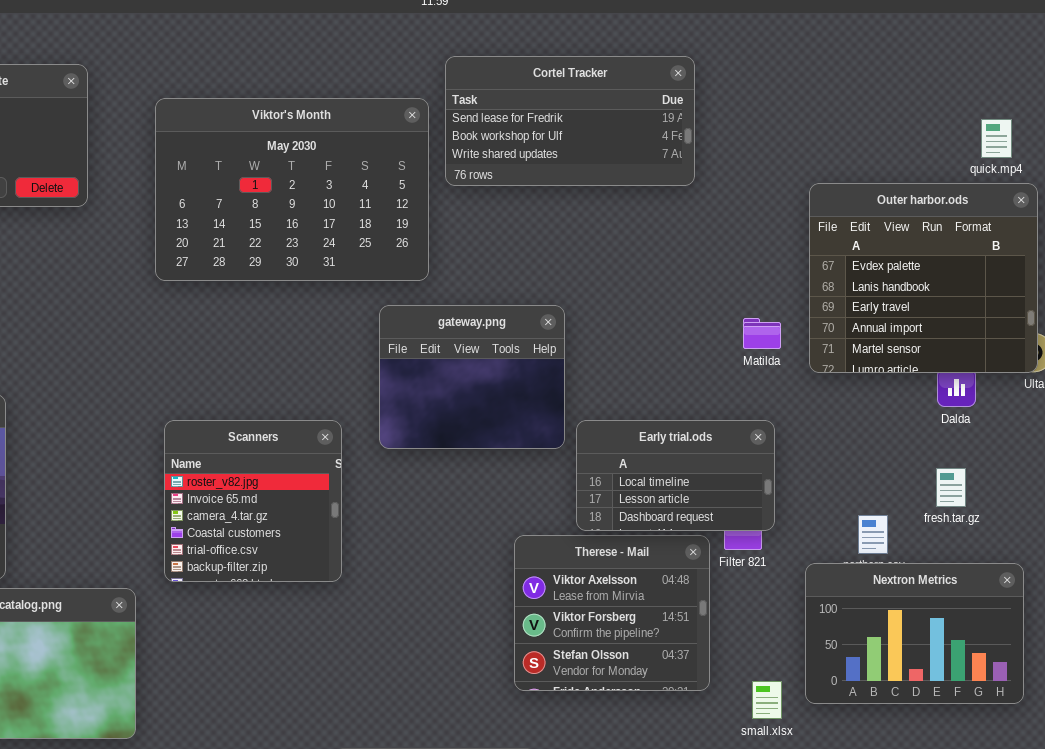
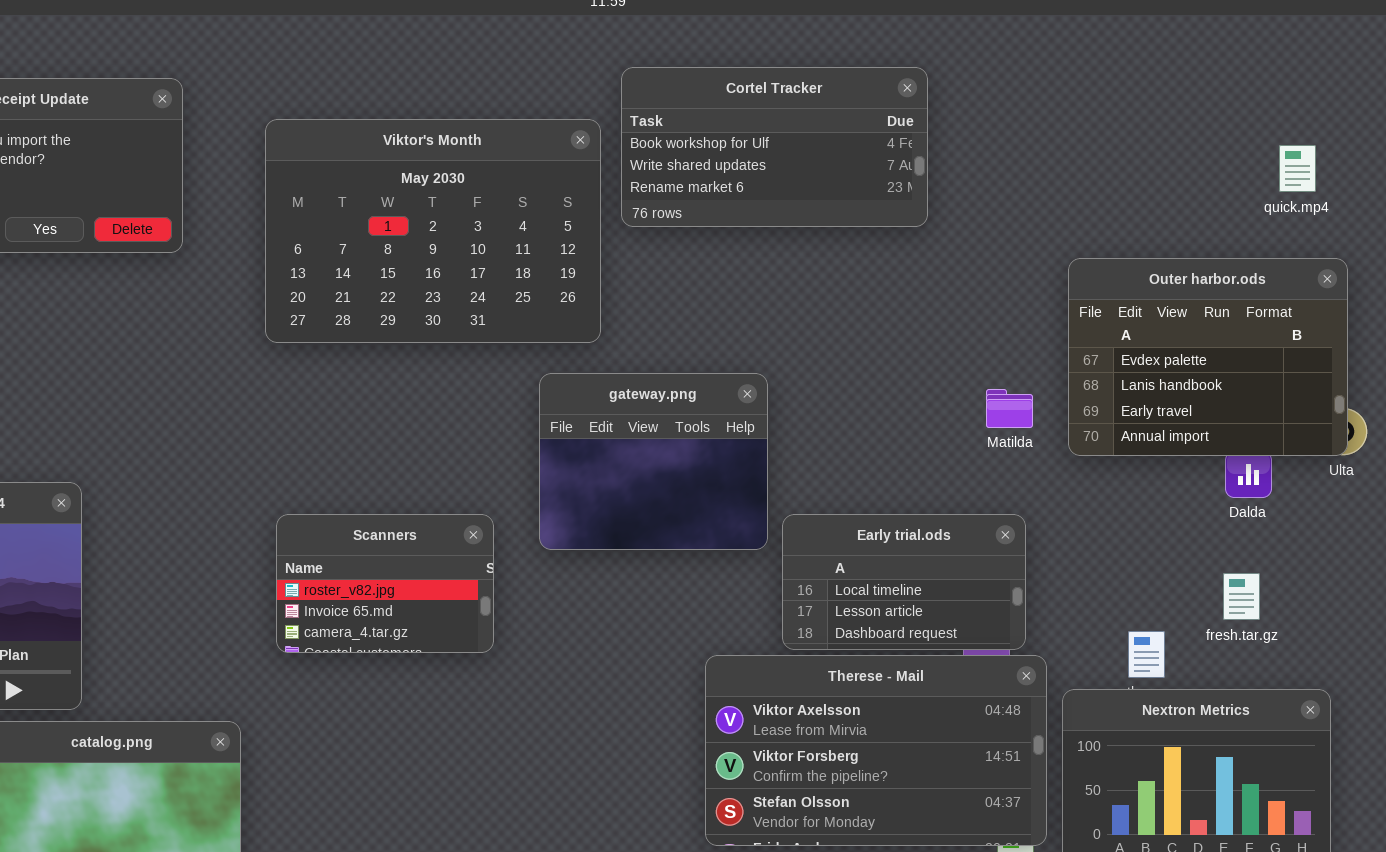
Cortel Tracker: [445,56,695,186] -> [621,67,928,227], scrolled down 1 row
Outer harbor.ods: [809,183,1038,373] -> [1068,258,1348,456], resized
Scanners: [164,420,342,582] -> [276,514,494,653], resized
Therese - Mail: [514,535,710,691] -> [705,655,1047,846], resized

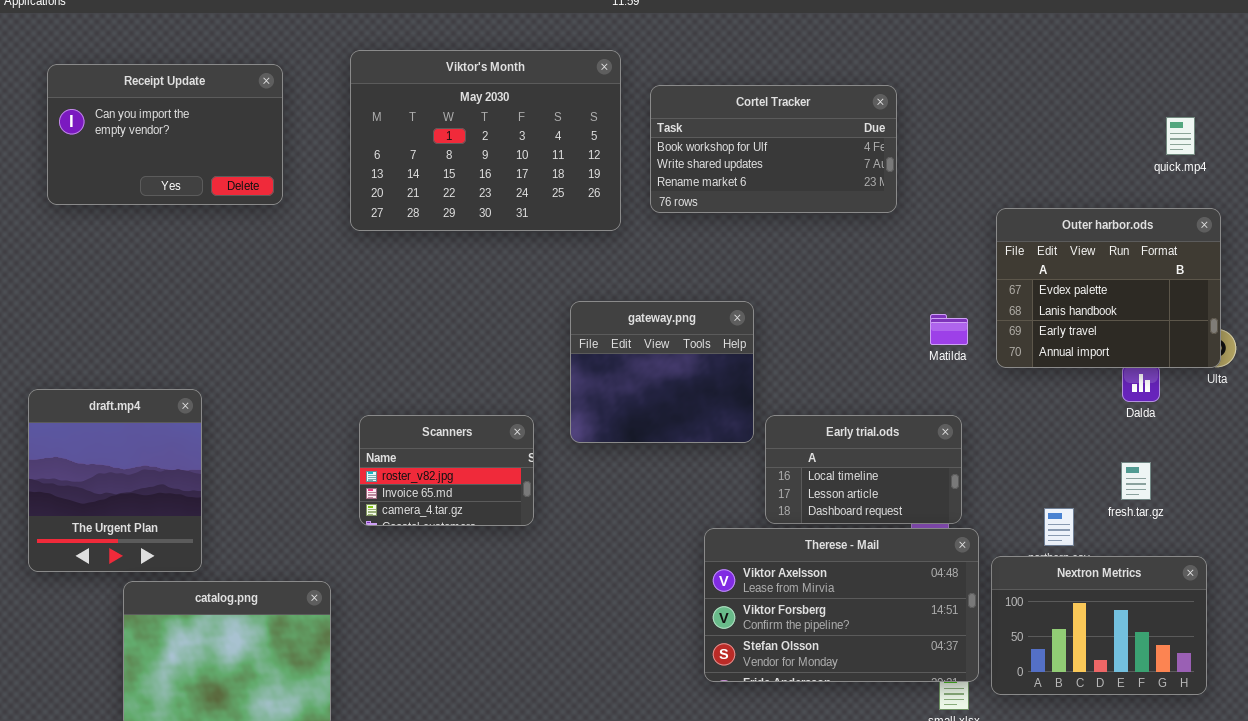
Cortel Tracker: [621,67,928,227] -> [650,85,897,213], moved
Viktor's Month: [265,119,601,343] -> [350,50,621,231], moved

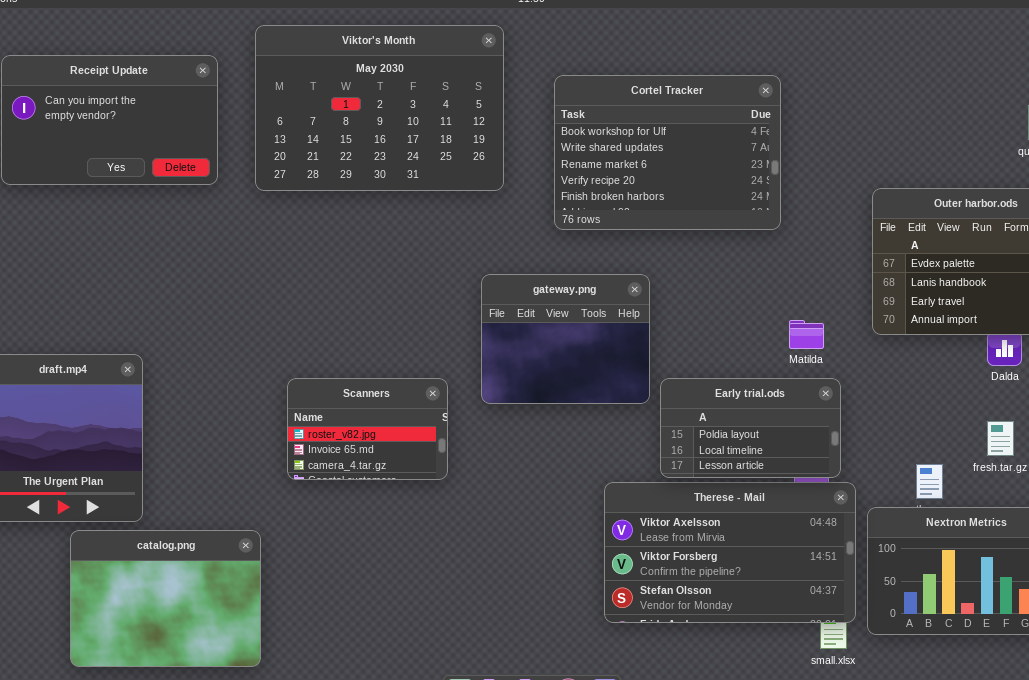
Viktor's Month: [350,50,621,231] -> [255,25,504,191], moved
Cortel Tracker: [650,85,897,213] -> [554,75,781,230], resized
Matilda: [930,314,968,345] -> [789,320,824,349], moved
Early trial.ods: [765,415,962,524] -> [660,378,841,478], scrolled up 1 row

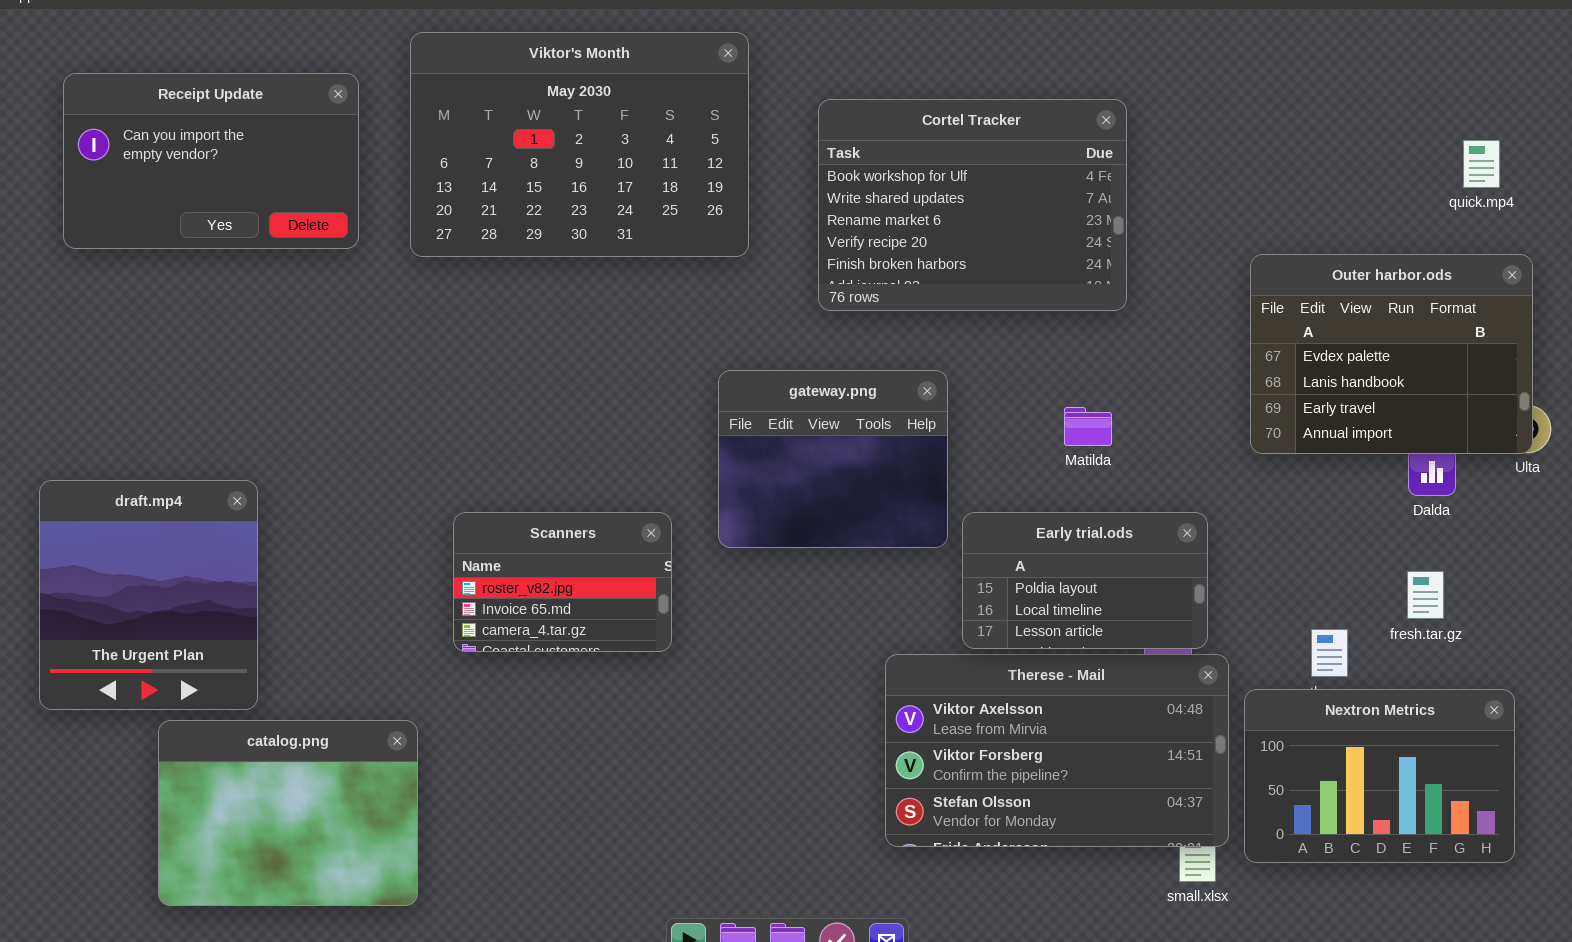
Matilda: [789,320,824,349] -> [1064,407,1112,446], moved

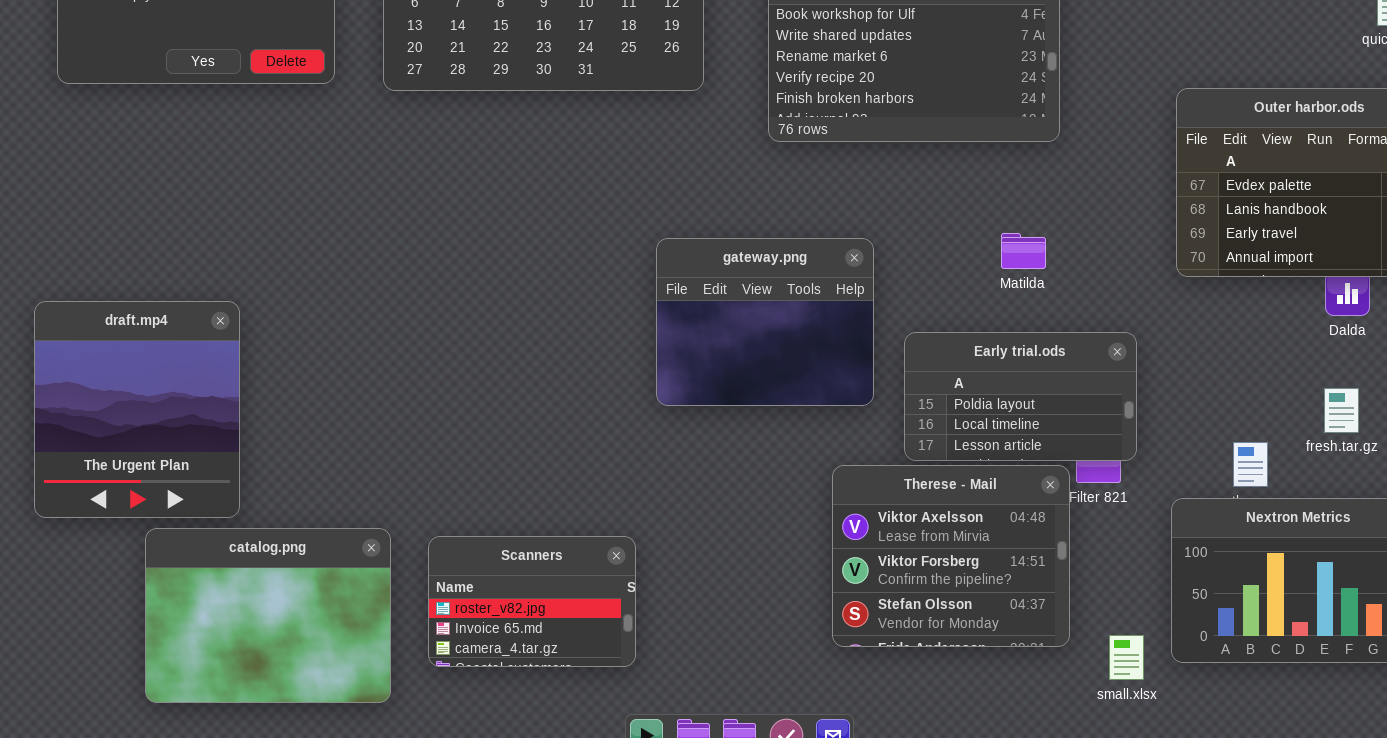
gateway.png: [718,370,948,548] -> [656,238,874,406], moved
Scanners: [453,512,672,652] -> [428,536,636,667], moved
Therese - Mail: [885,654,1229,847] -> [832,465,1070,647], resized

